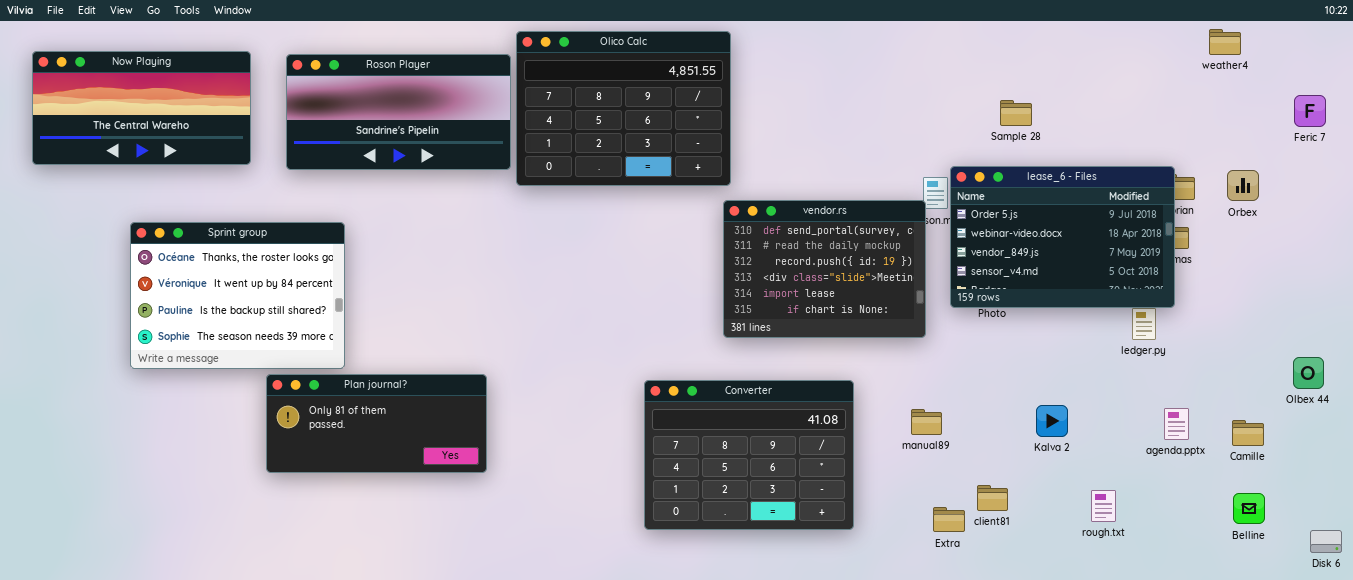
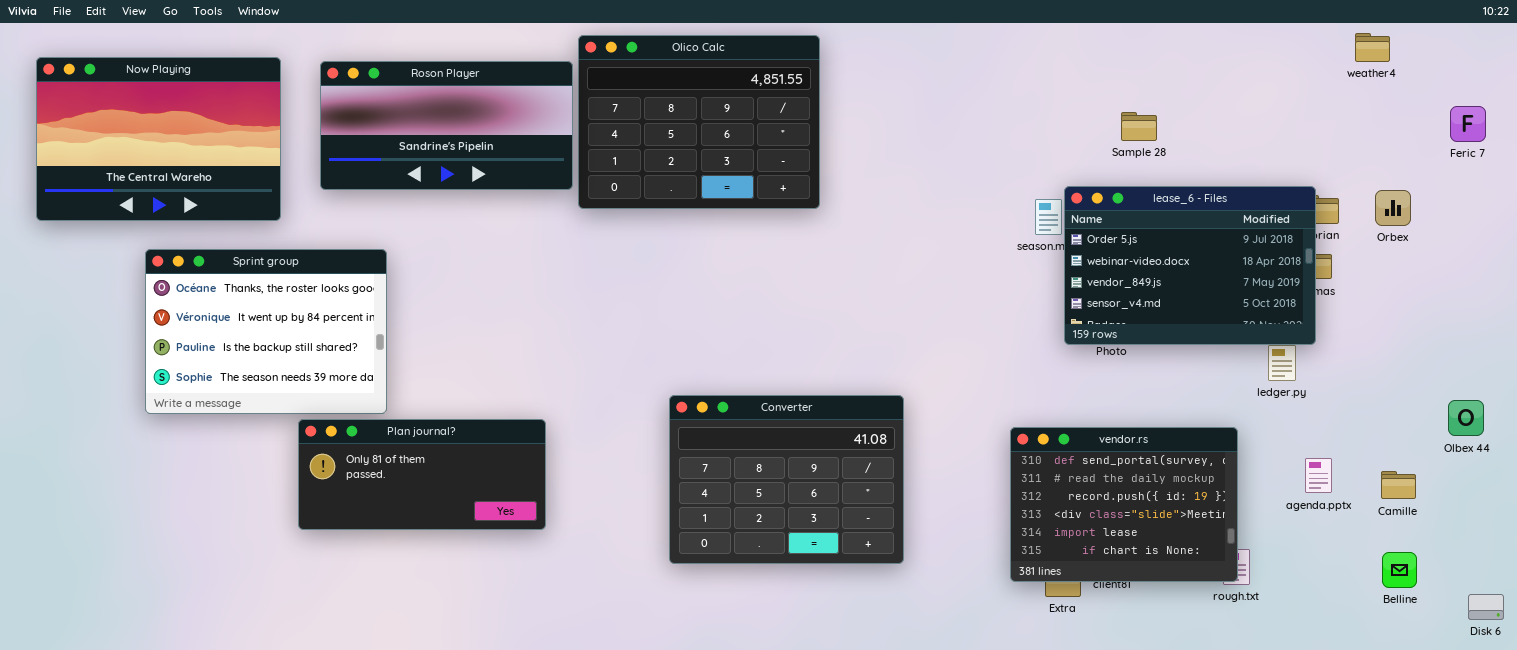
Now Playing: [32,51,251,165] -> [36,57,281,221], resized
vendor.rs: [723,200,926,338] -> [1010,427,1238,582], moved
Converter: [644,380,854,530] -> [669,395,904,564], moved

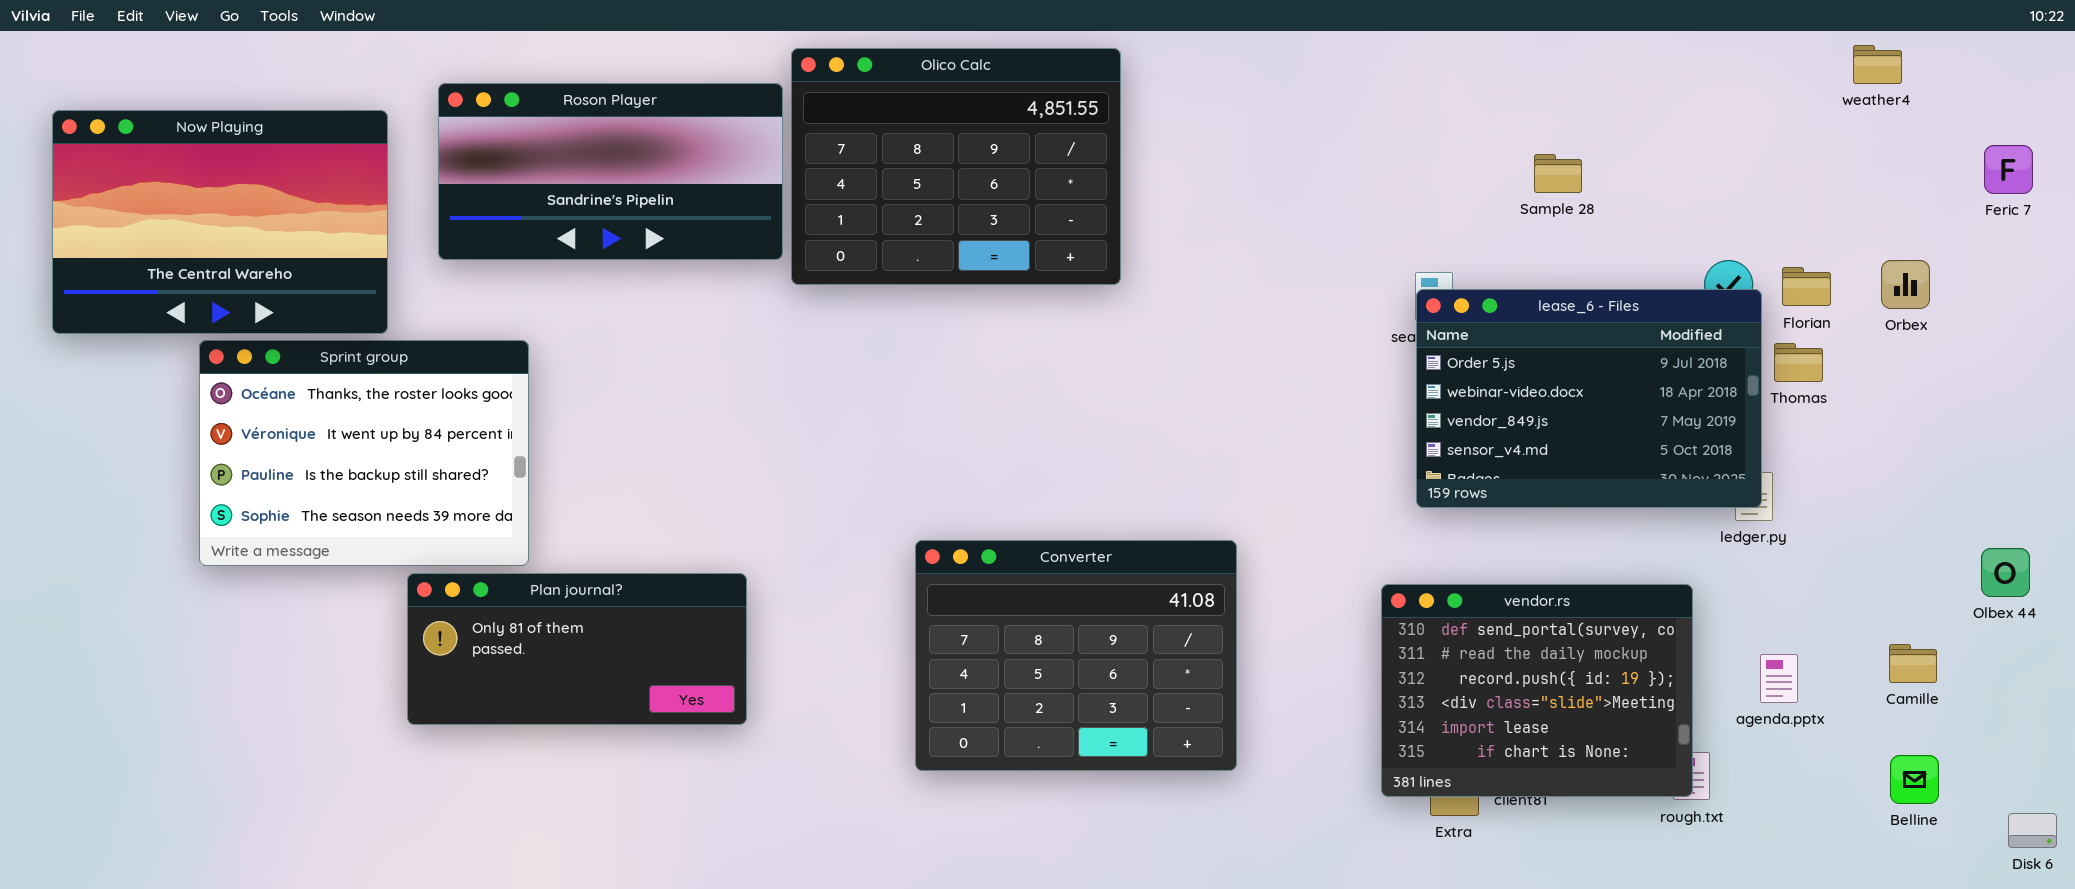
Now Playing: [36,57,281,221] -> [52,110,388,334], moved
lease_6 - Files: [1064,186,1316,345] -> [1416,289,1762,508], moved
agenda.pptx: [1305,458,1332,493] -> [1760,654,1798,703], moved

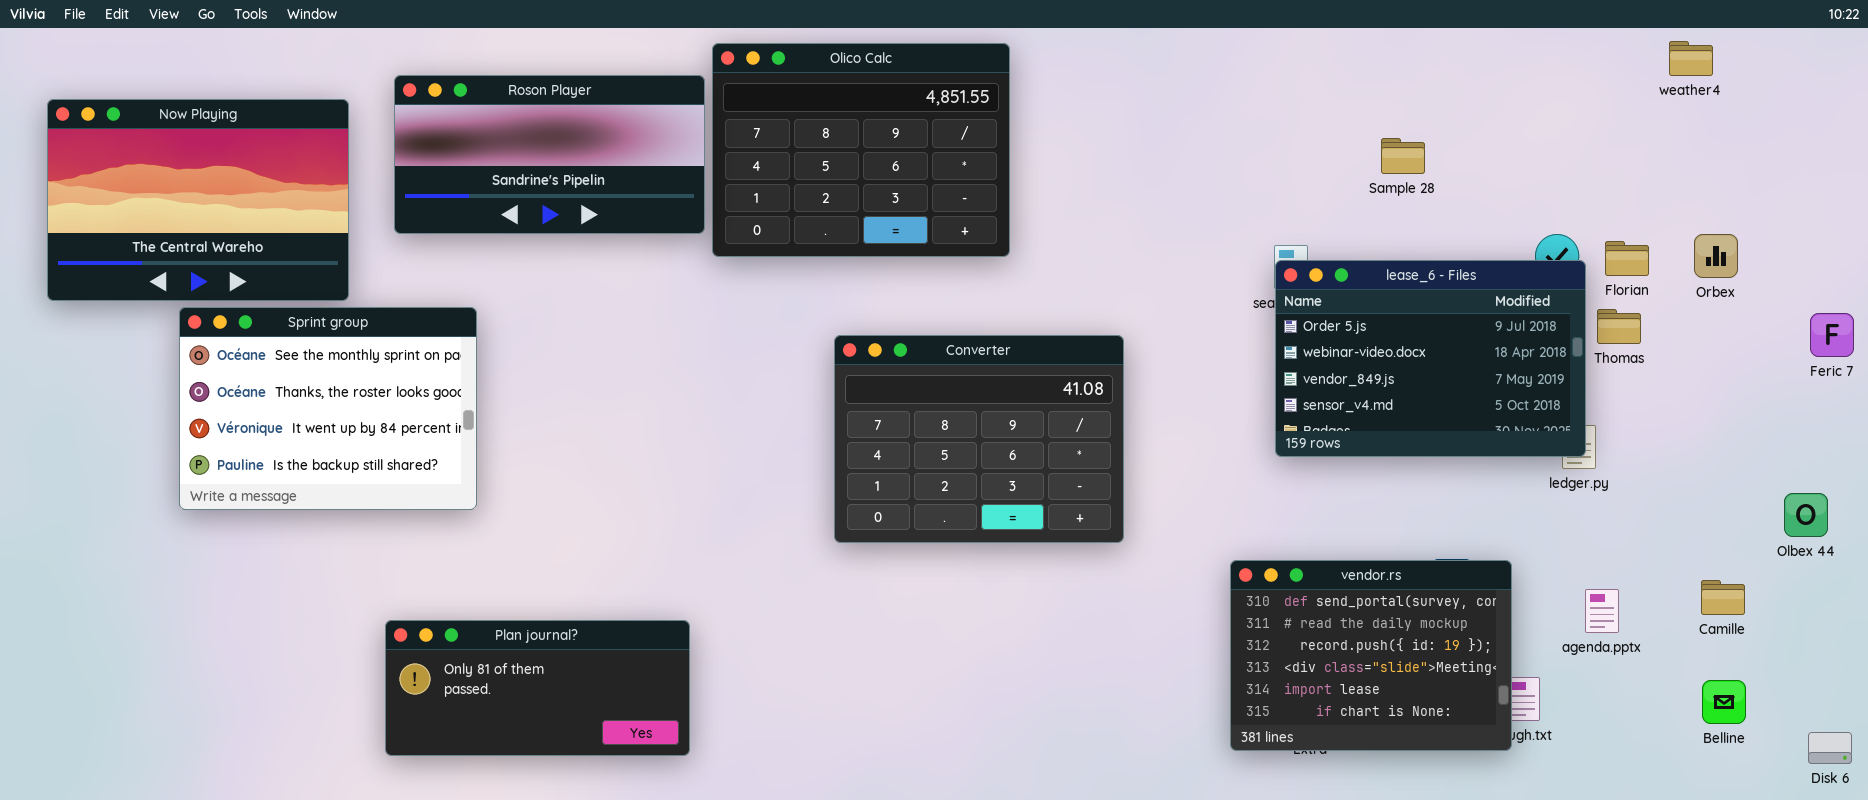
Feric 7: [1984,145,2033,194] -> [1810,313,1854,357], moved
Sprint group: [199,340,529,566] -> [179,307,477,510], scrolled up 1 row
Converter: [915,540,1237,771] -> [834,335,1124,543], moved
Plan journal?: [407,573,747,725] -> [385,620,690,756], moved
vendor.rs: [1381,584,1693,797] -> [1230,560,1512,751], moved

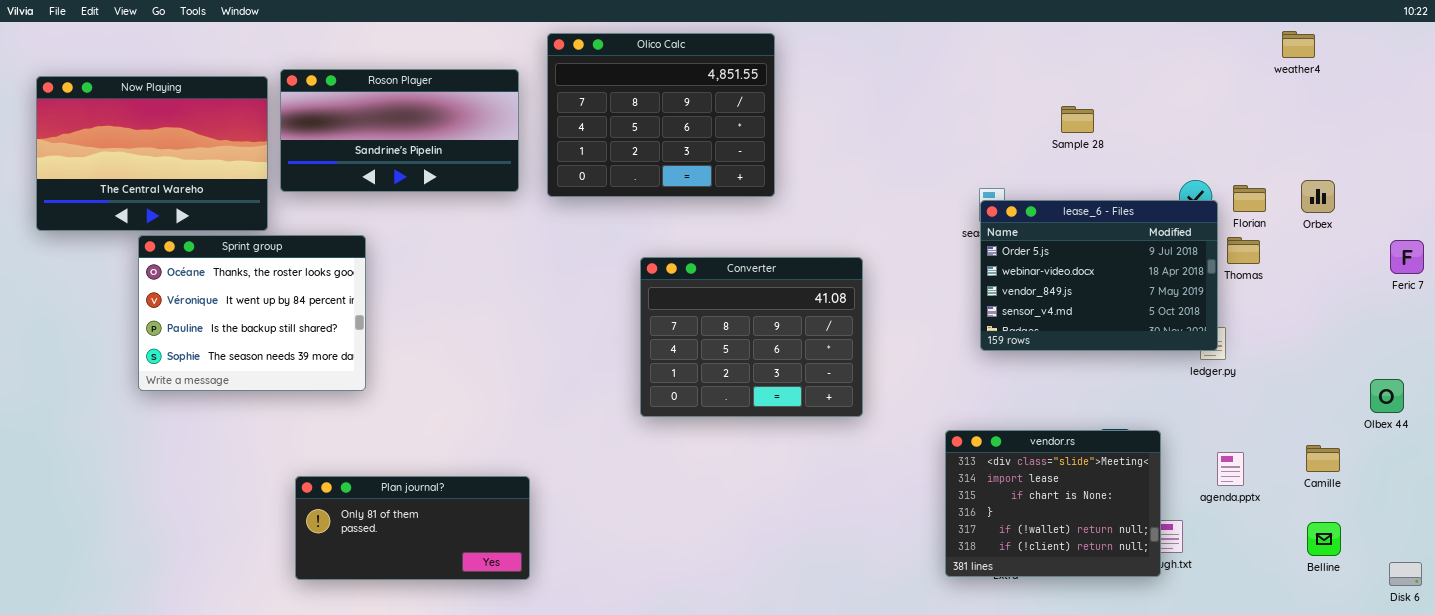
Roson Player: [394,75,705,234] -> [280,69,519,192], moved
Sprint group: [179,307,477,510] -> [138,235,366,391], scrolled down 1 row
vendor.rs: [1230,560,1512,751] -> [945,430,1161,577], scrolled down 3 rows

